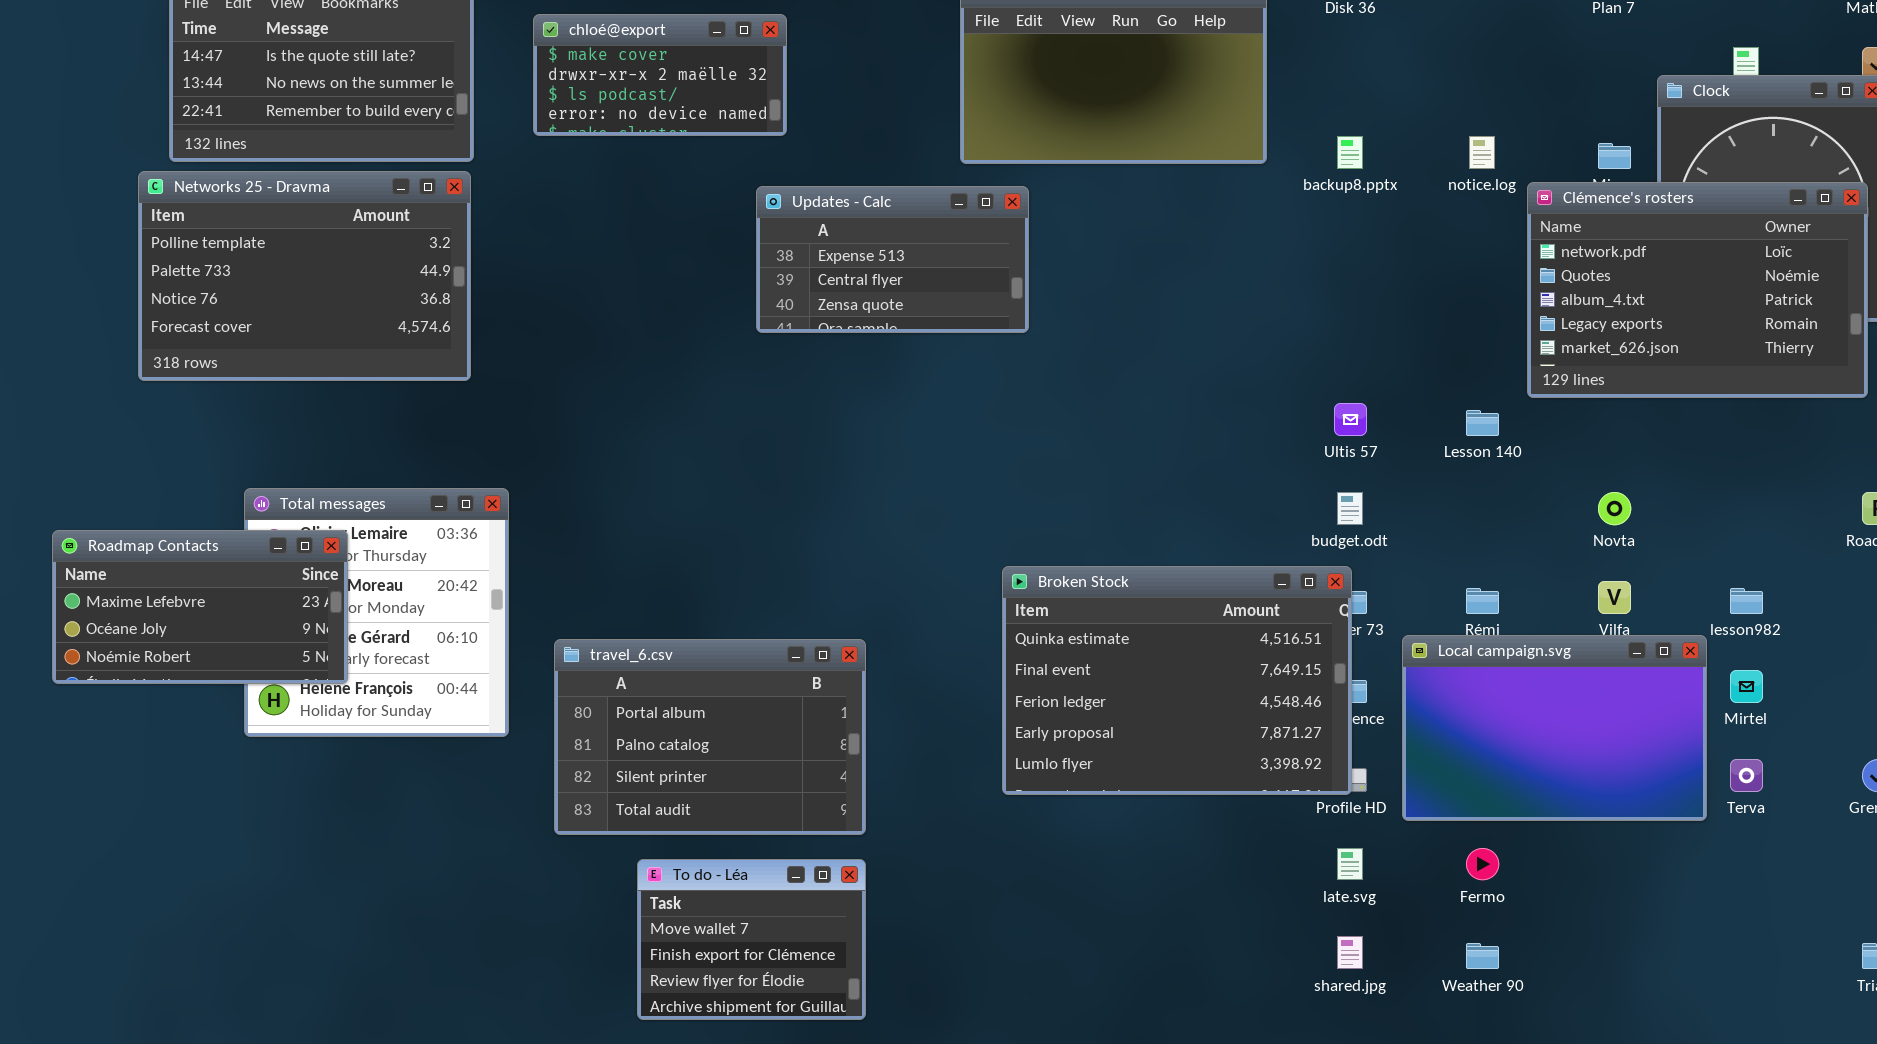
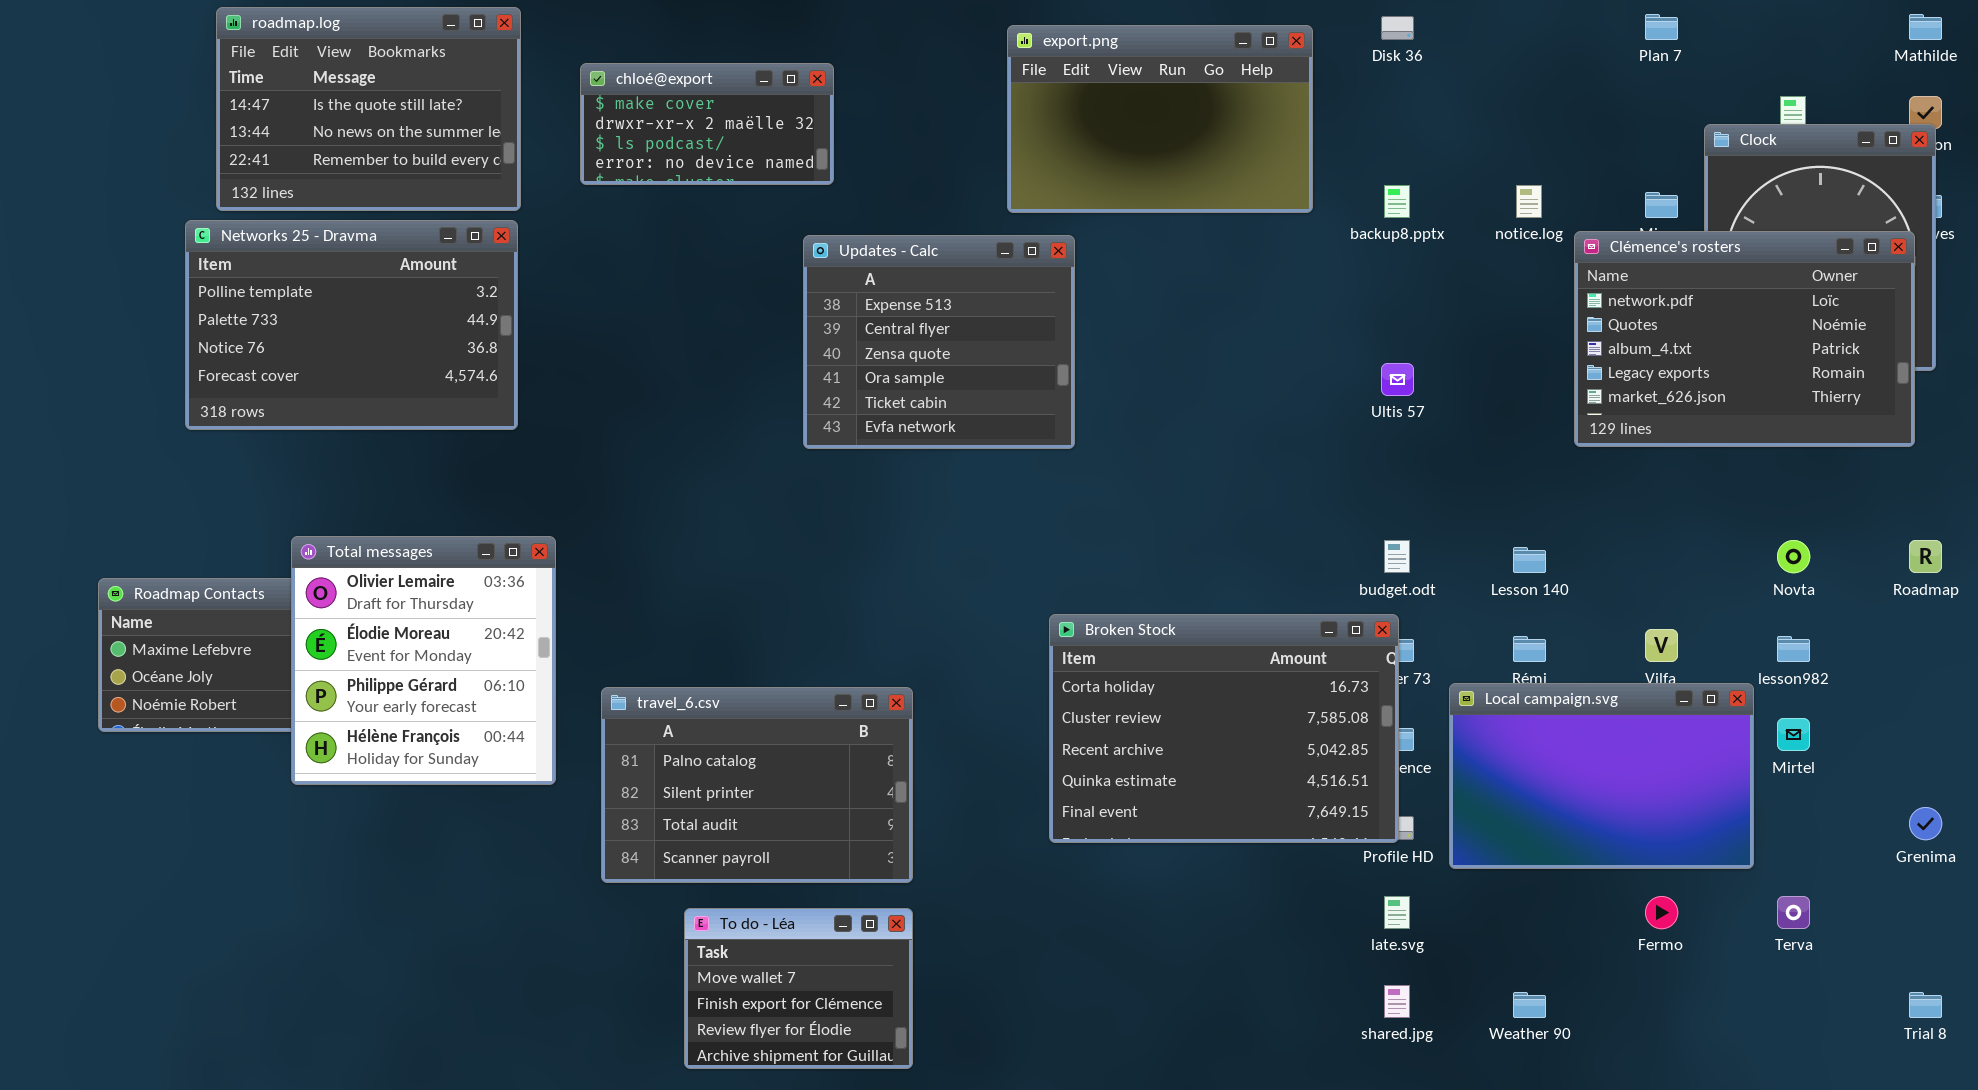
Updates - Calc: [756,186,1029,333] -> [803,235,1075,449], resized
Ultis 57: [1334,403,1367,436] -> [1381,363,1414,396], moved
Lesson 140: [1466,410,1499,436] -> [1513,547,1546,573], moved
Total messages: [244,488,509,737] -> [291,536,556,785], raised
Novta: [1598,492,1631,525] -> [1777,540,1810,573], moved
Broken Stock: [1002,566,1352,795] -> [1049,614,1399,843], scrolled up 3 rows
travel_6.csv: [554,639,866,835] -> [601,687,913,883], scrolled down 1 row
Terva: [1730,759,1763,792] -> [1777,896,1810,929], moved
Fermo: [1466,848,1499,880] -> [1645,896,1678,929], moved

